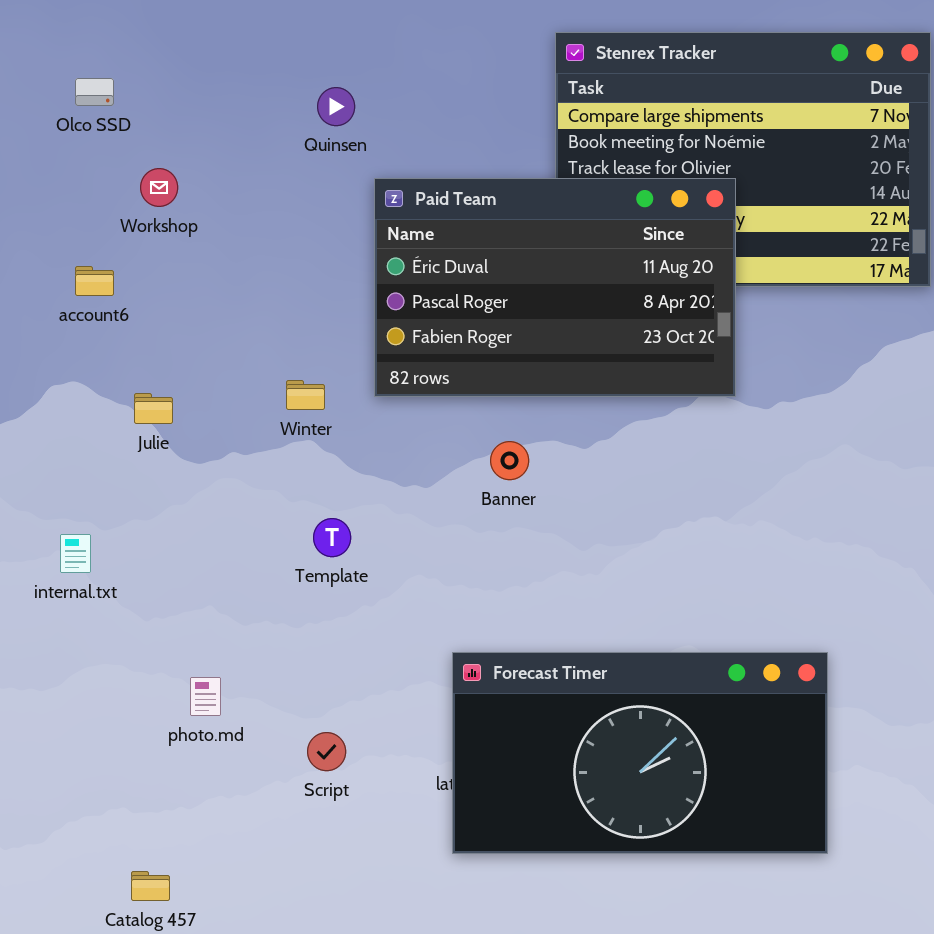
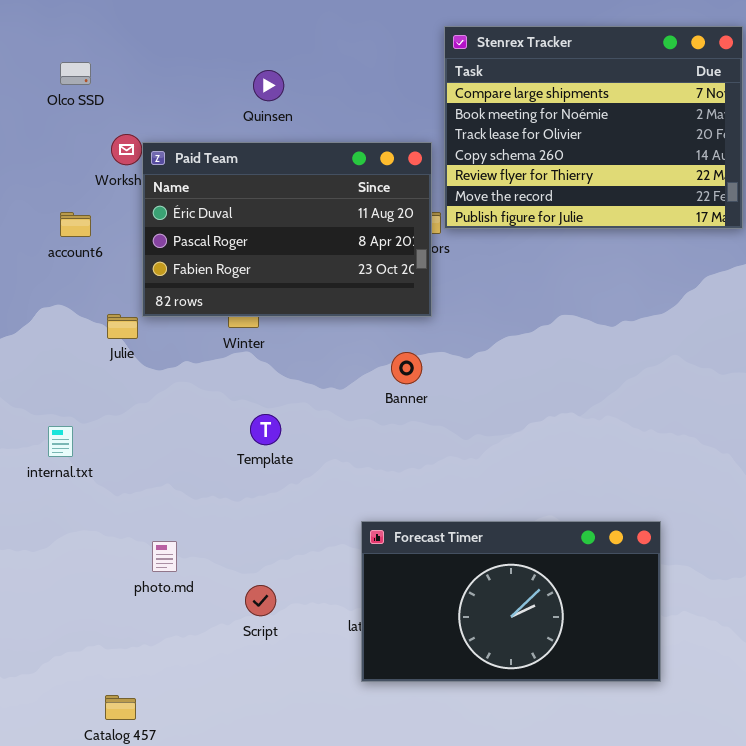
Paid Team: [374,178,736,397] -> [142,142,432,317], moved

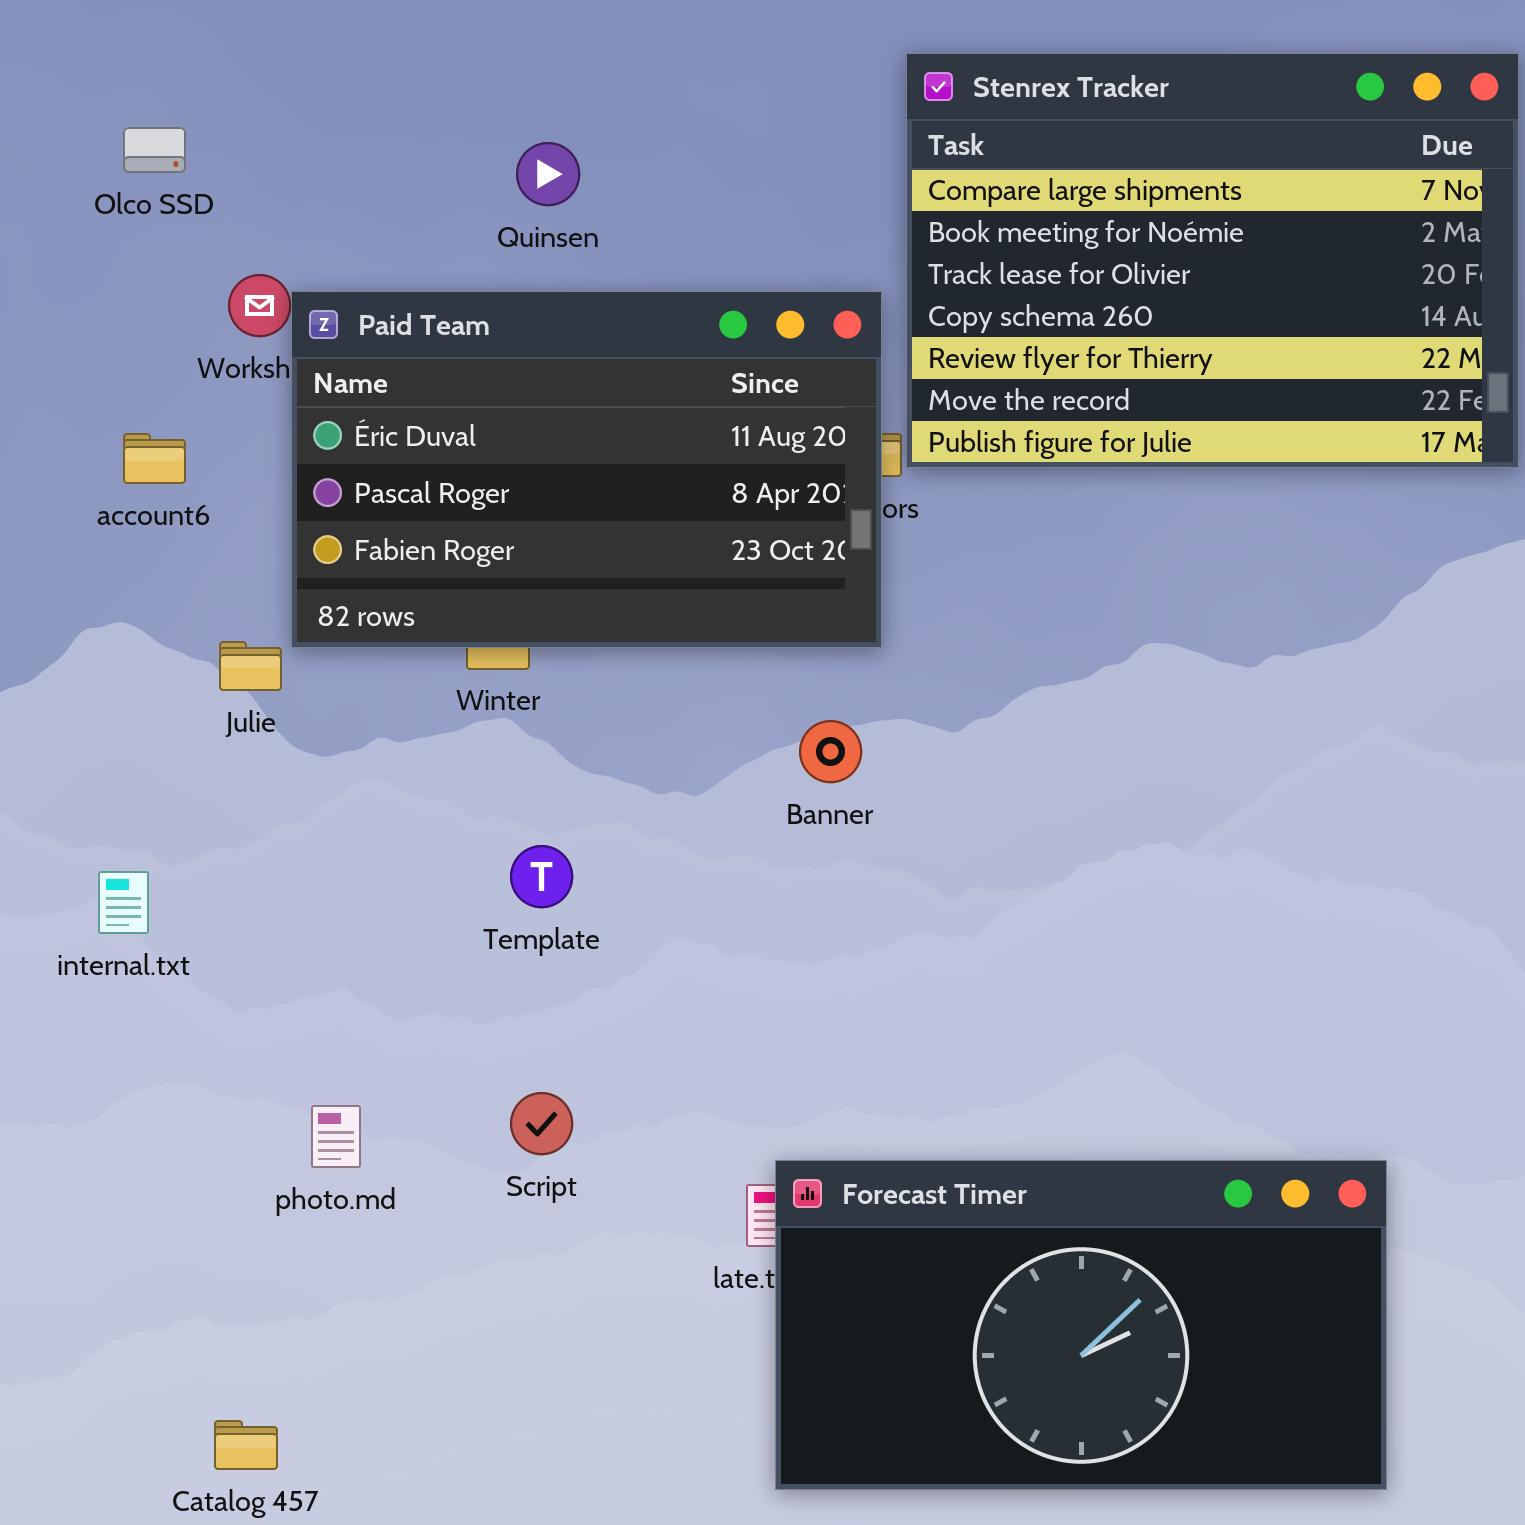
Forecast Timer: [361,521,661,682] -> [775,1160,1387,1490], moved
Script: [245,585,276,616] -> [510,1092,573,1155], moved

